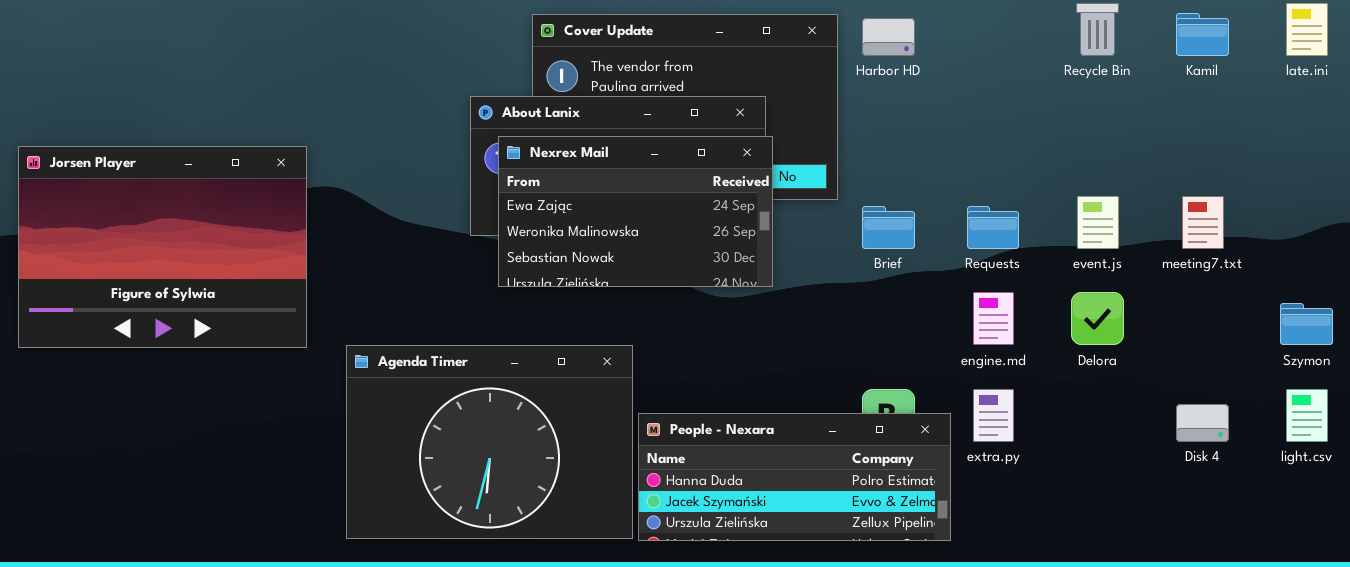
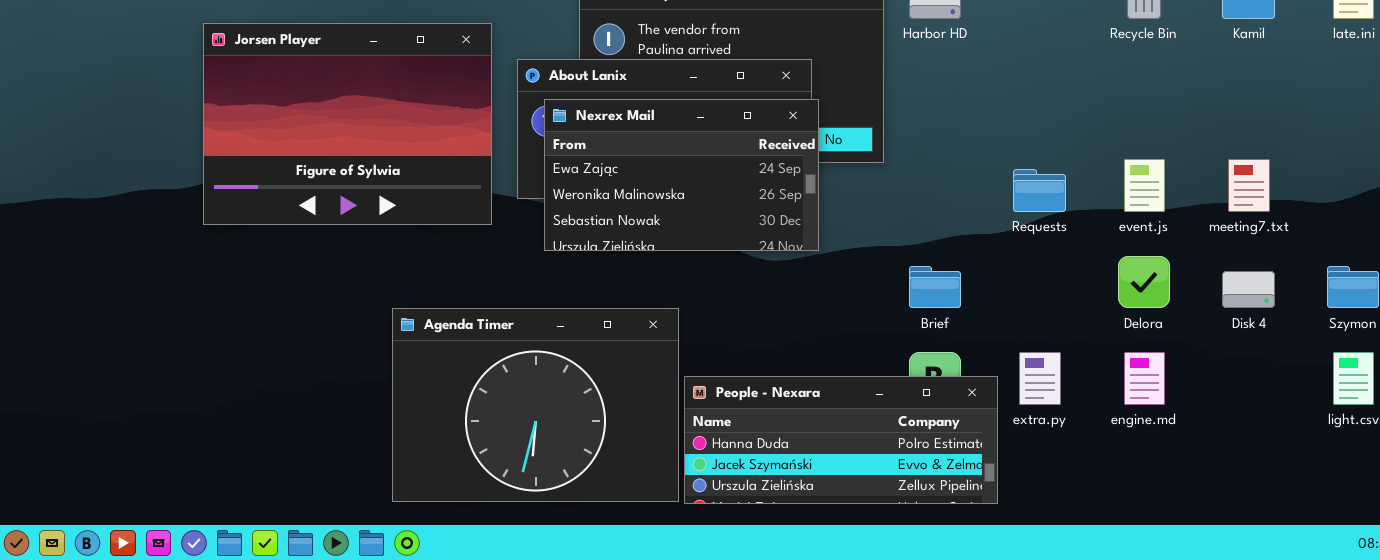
Jorsen Player: [18,146,307,348] -> [203,23,492,225], moved
Brief: [862,206,915,249] -> [909,266,961,308], moved
engine.md: [973,292,1014,345] -> [1124,352,1165,405], moved
Disk 4: [1176,404,1229,442] -> [1222,271,1275,308], moved

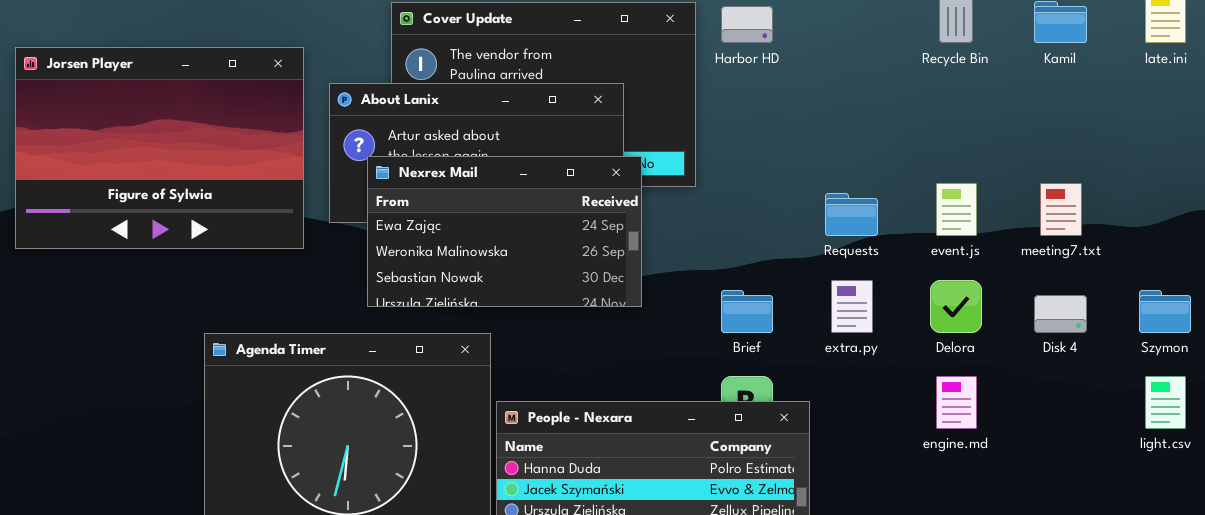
Nexrex Mail: [544,99,819,251] -> [367,156,642,307], moved
extra.py: [1019,352,1061,405] -> [831,280,873,333], moved

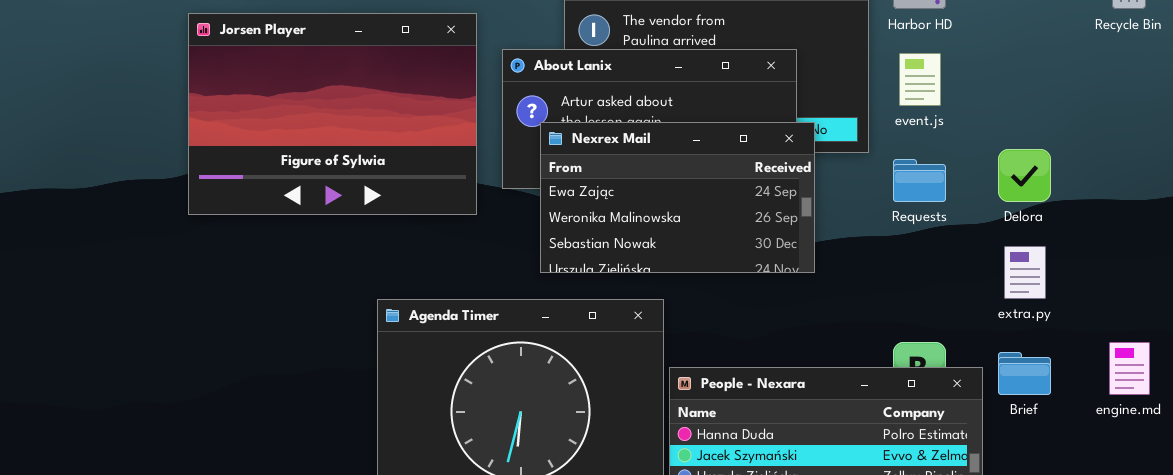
event.js: [936,183,977,236] -> [899,53,941,106], moved
Requests: [825,193,878,236] -> [893,159,946,202], moved
Delora: [930,280,982,333] -> [998,149,1051,202], moved
Brief: [721,290,773,333] -> [998,352,1051,395], moved

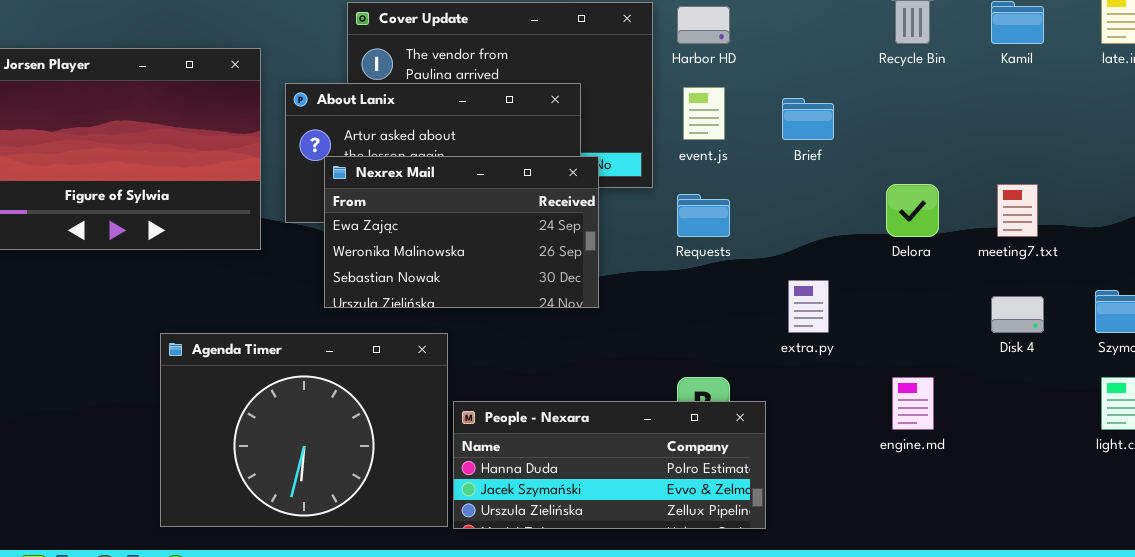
Delora: [998,149,1051,202] -> [886,184,939,237], moved
Brief: [998,352,1051,395] -> [782,98,834,140], moved

